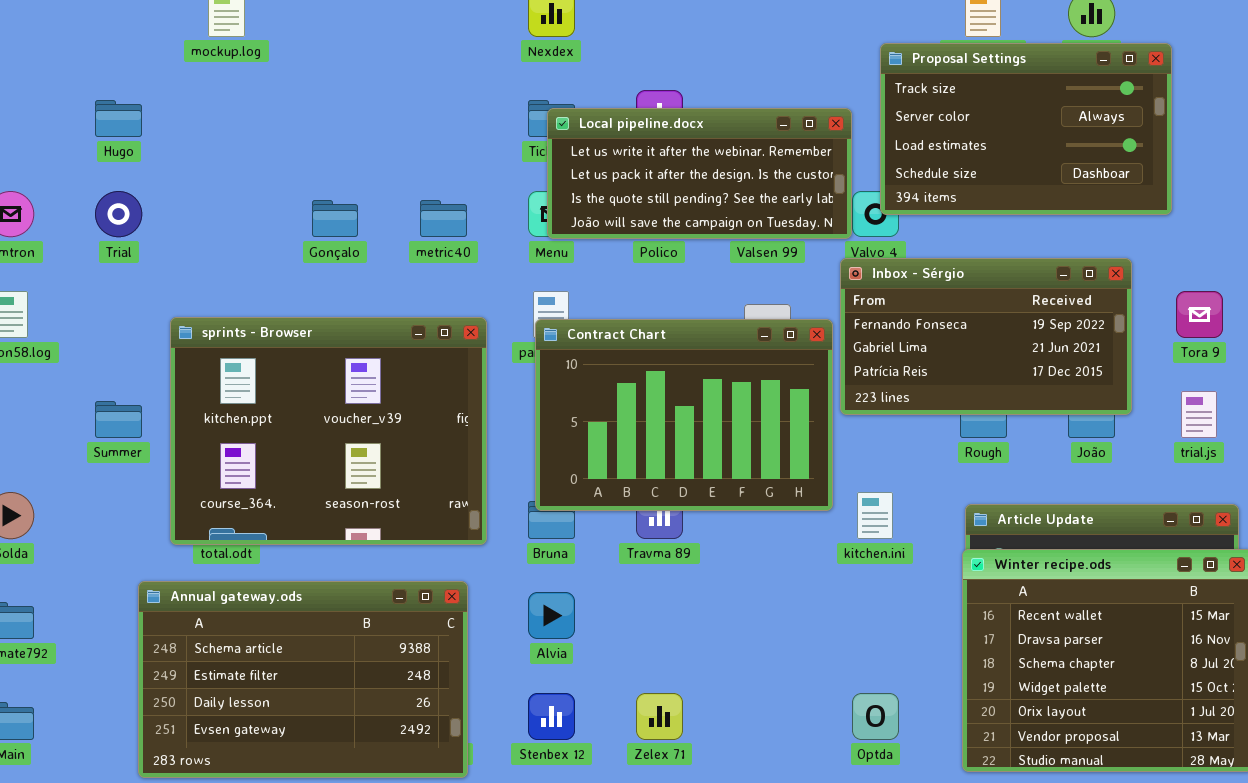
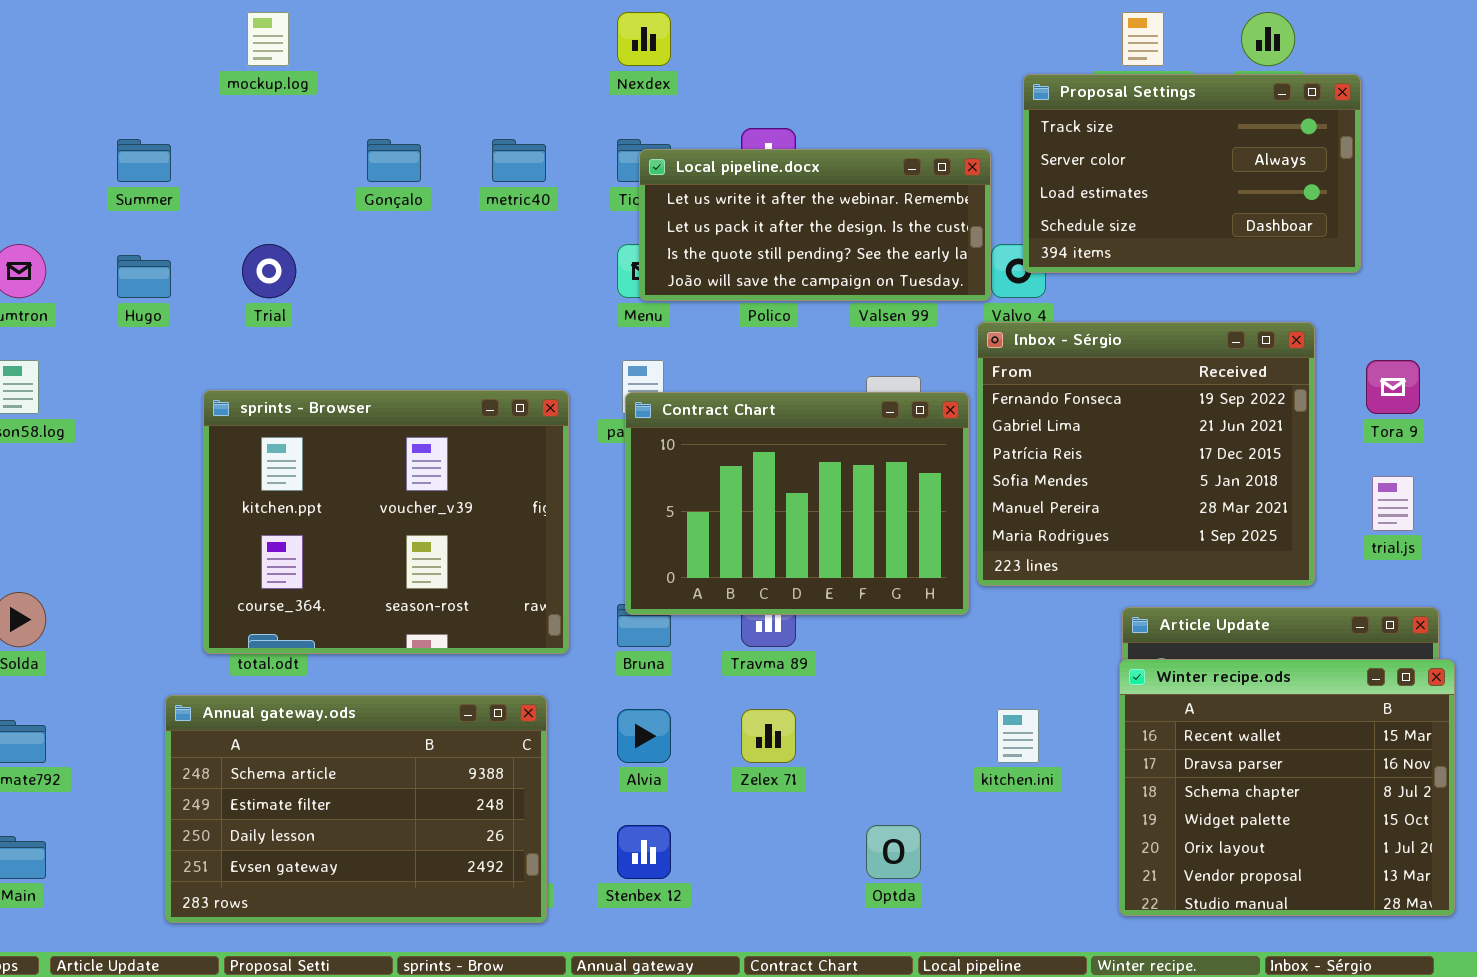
Hugo: [95,100,142,137] -> [117,255,171,298], moved
Trial: [95,191,142,237] -> [242,244,296,298], moved
Gonçalo: [312,200,358,237] -> [367,139,421,182], moved
metric40: [420,200,467,237] -> [492,139,546,182], moved
Inbox - Sérgio: [840,258,1132,415] -> [977,322,1315,586], resized
Summer: [95,401,142,438] -> [117,139,171,182], moved
kitchen.ini: [857,492,893,539] -> [997,709,1039,763], moved
Zelex 71: [636,693,683,740] -> [741,709,796,763], moved
Optda: [852,693,899,740] -> [866,825,921,879], moved

